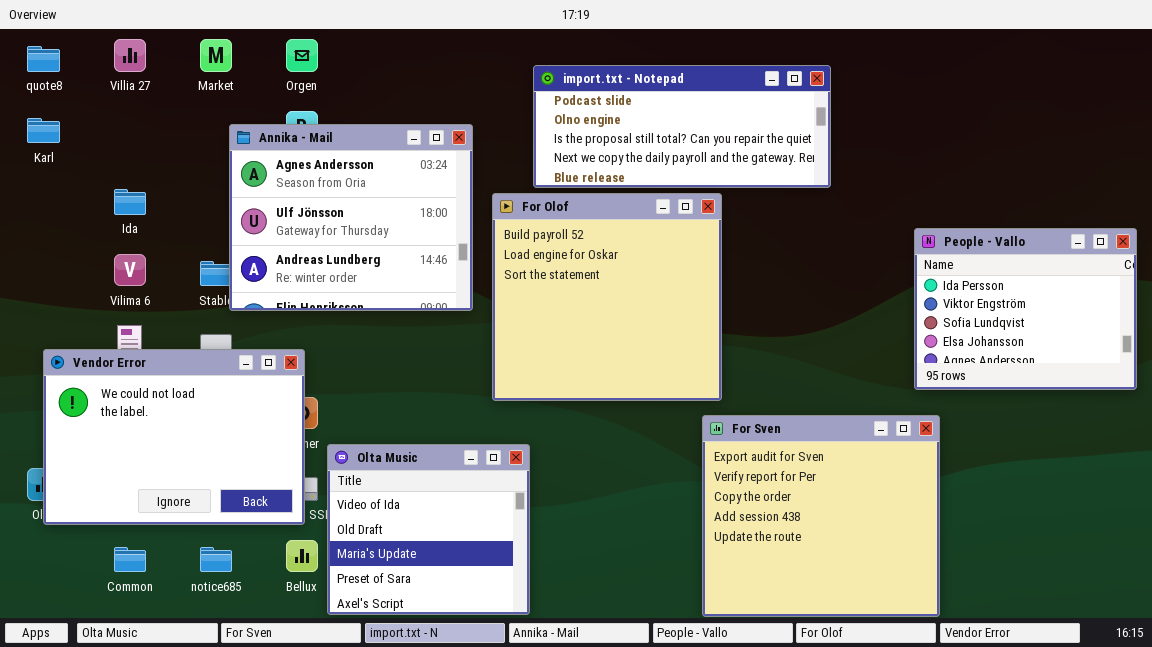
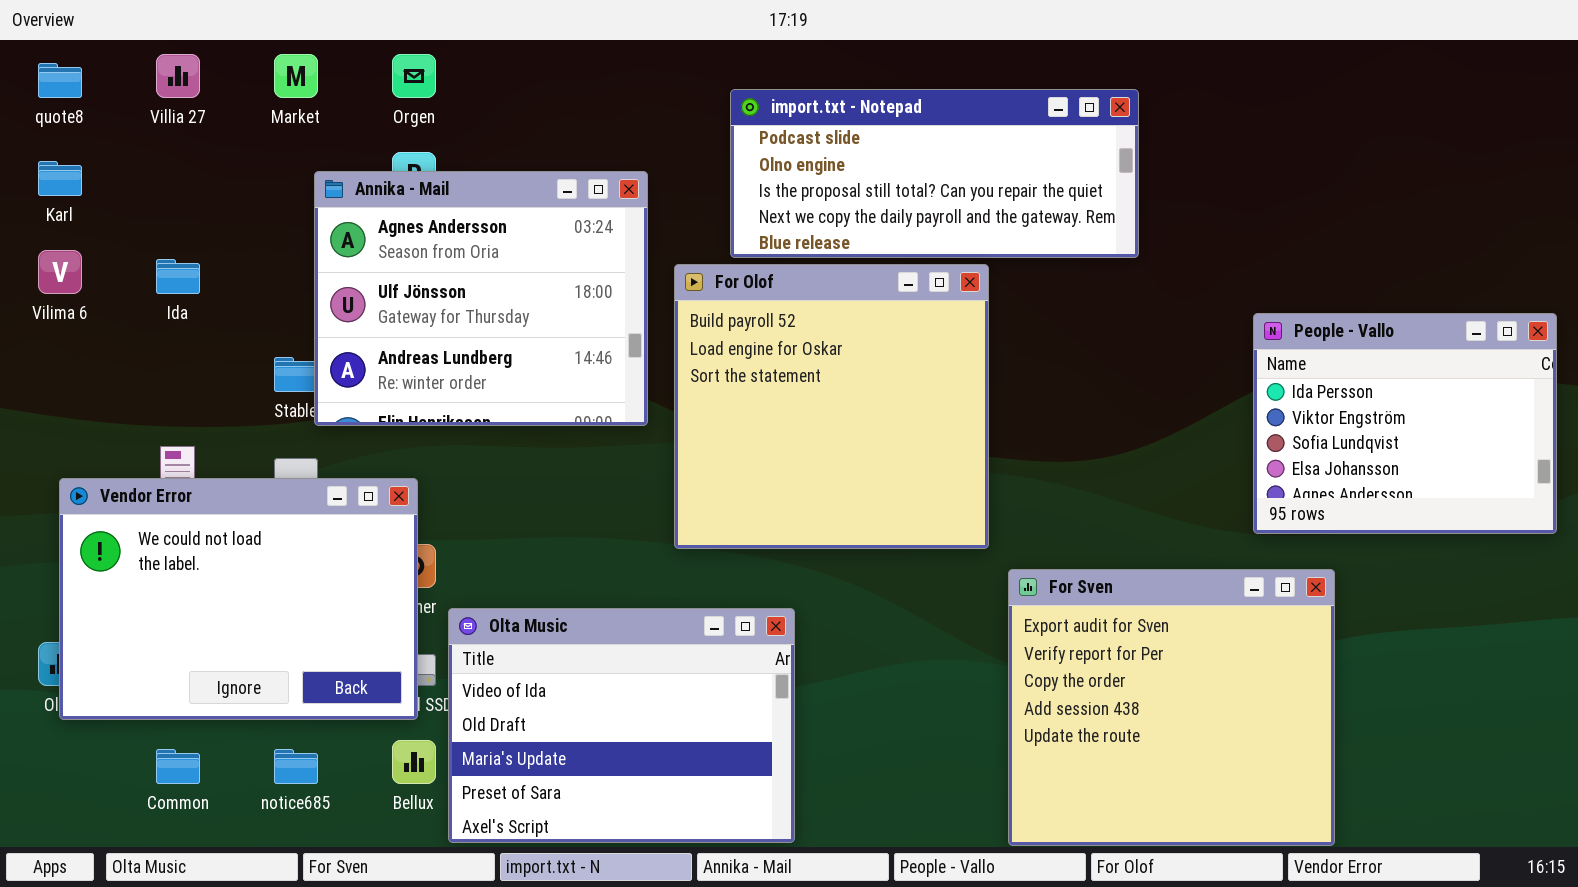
Vilima 6: [114,254,146,286] -> [38,250,82,294], moved
For Sven: [702,415,940,617] -> [1008,569,1335,846], moved
Olta Music: [327,444,530,615] -> [448,608,795,843], resized

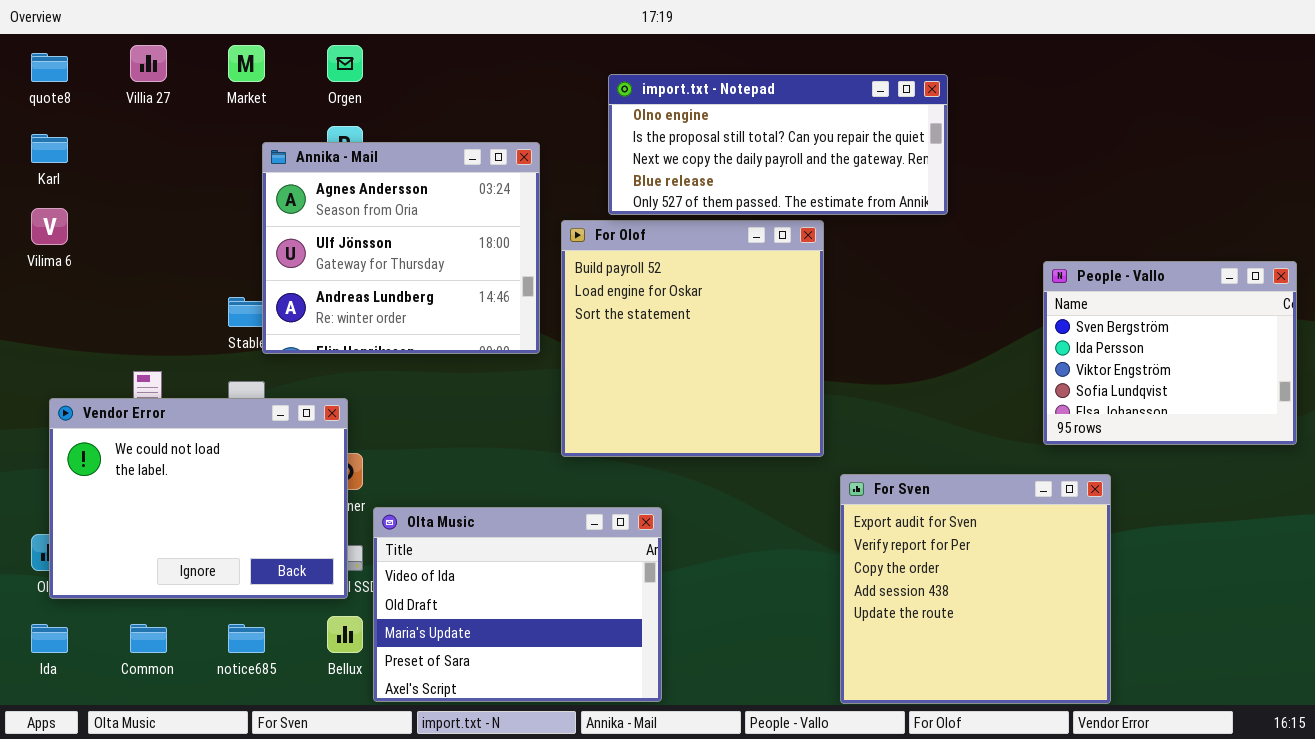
import.txt - Notepad: [730,89,1139,258] -> [608,74,948,215], scrolled down 1 row
Ida: [156,259,200,294] -> [31,624,68,653], moved
People - Vallo: [1253,313,1557,534] -> [1043,261,1297,445], scrolled up 1 row

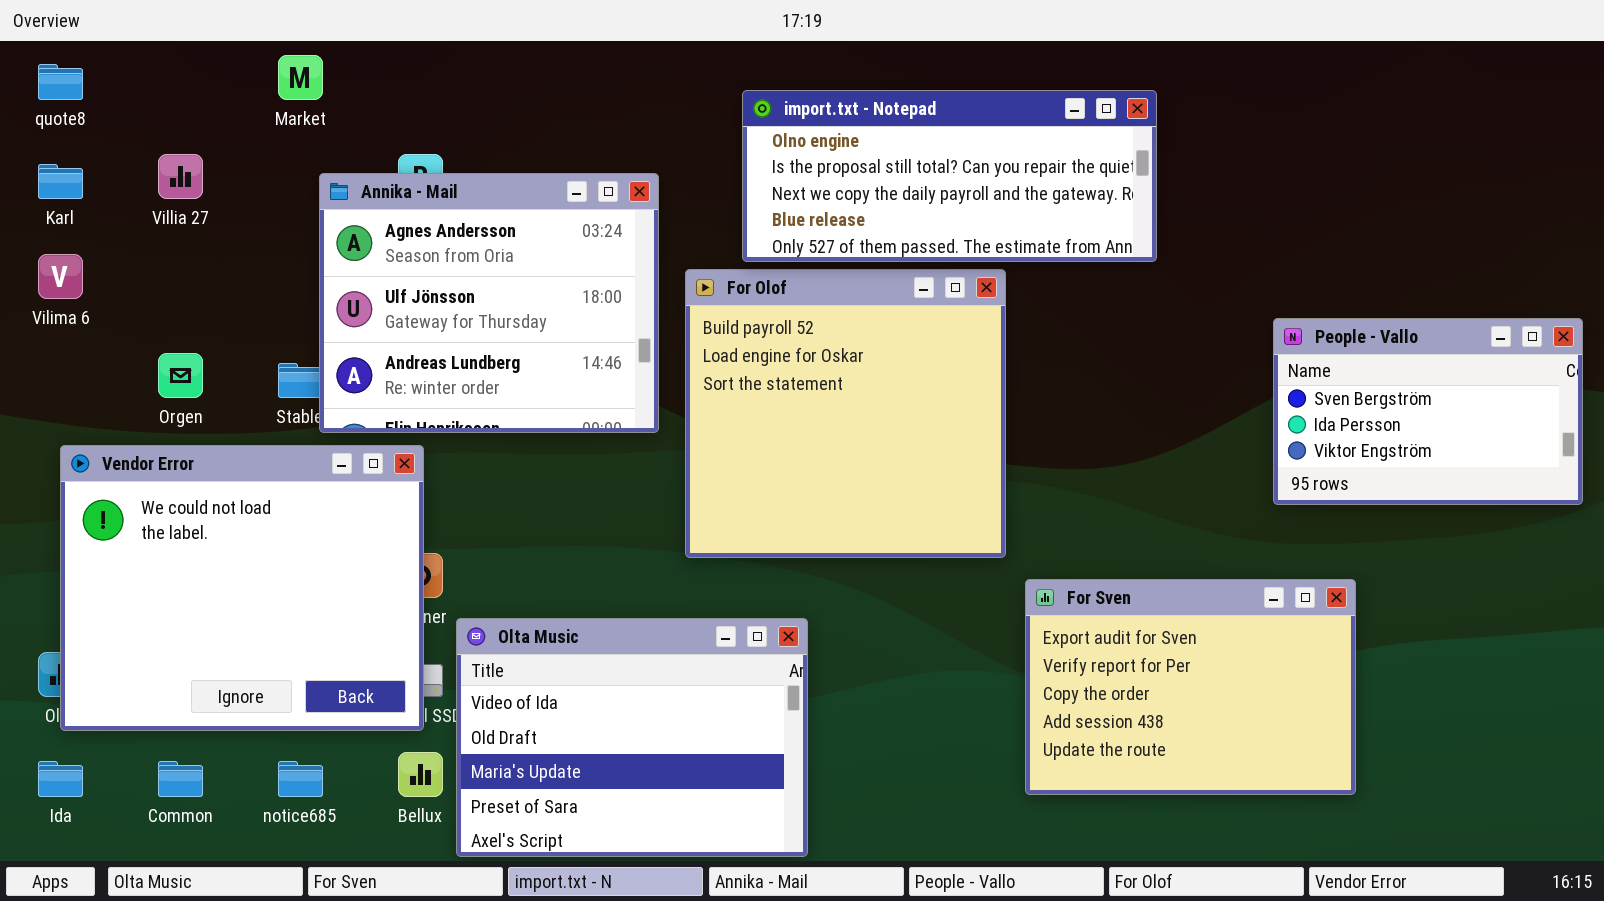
Villia 27: [130,45,167,82] -> [158,154,203,199], moved
Orgen: [327,45,363,82] -> [158,353,203,398], moved
People - Vallo: [1043,261,1297,445] -> [1273,318,1583,505], resized
Vendor Error: [49,398,348,599] -> [60,445,424,731], resized
For Sven: [840,474,1111,704] -> [1025,579,1356,795], resized

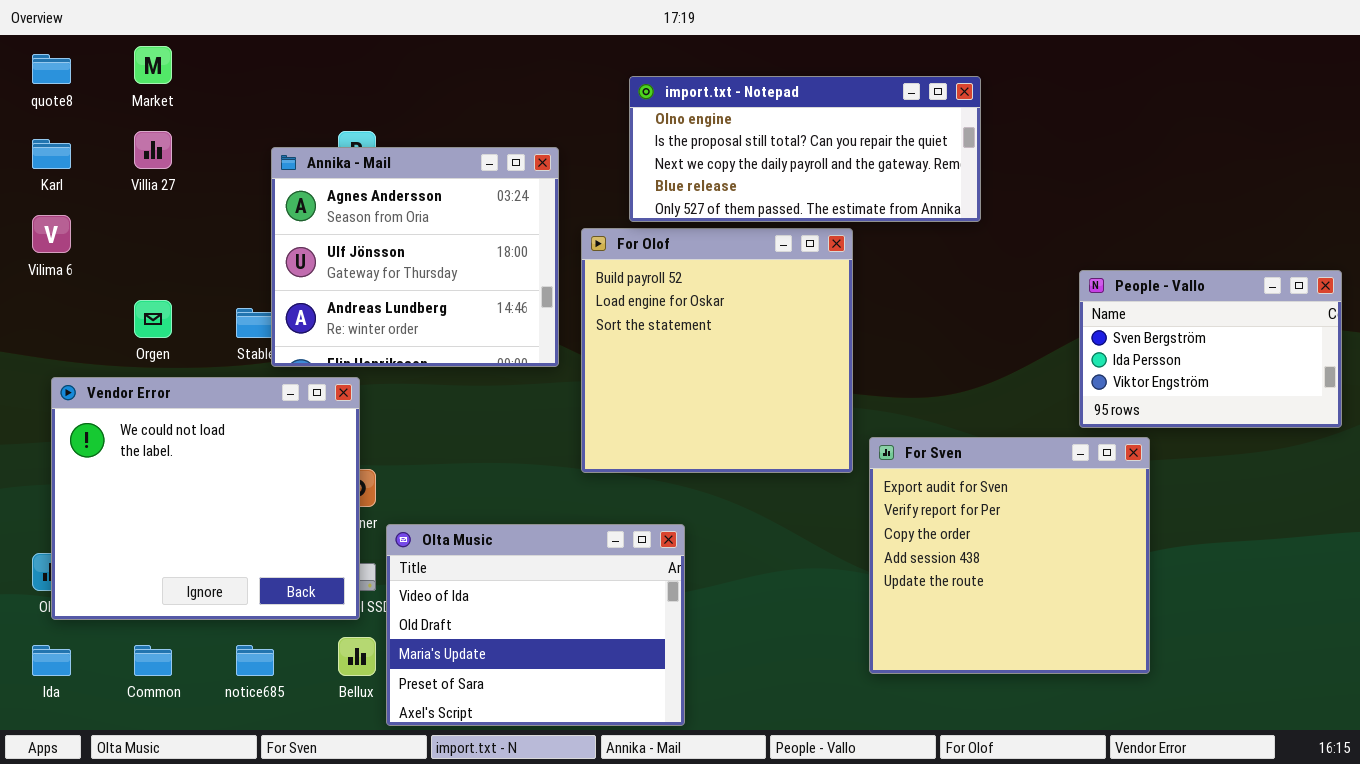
Market: [278,55,323,100] -> [134,46,172,84], moved
For Sven: [1025,579,1356,795] -> [869,437,1150,674], resized

